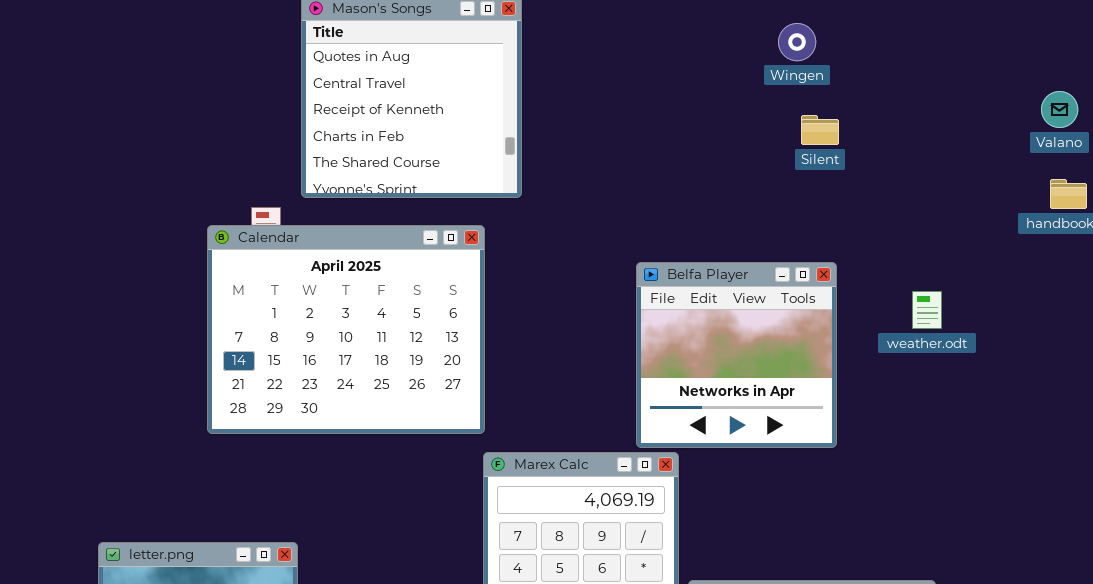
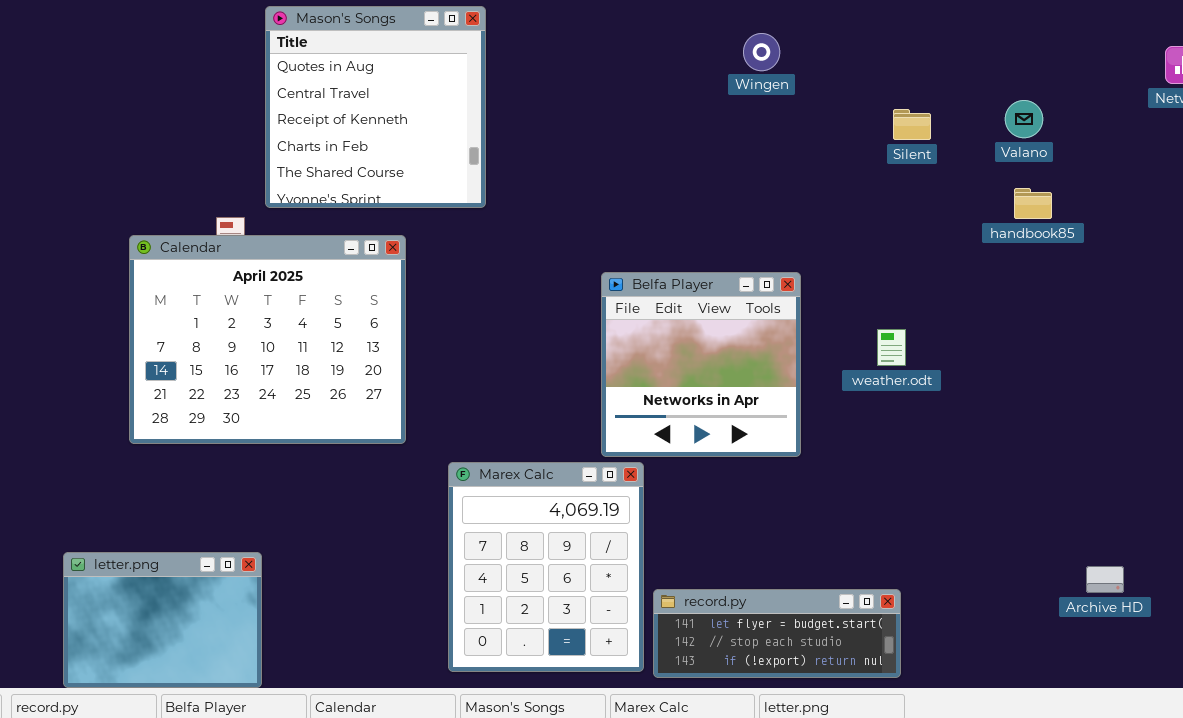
Silent: [801,115,839,145] -> [893,109,931,140], moved
Calendar: [207,225,485,434] -> [129,235,406,444], moved
weather.odt: [912,291,942,329] -> [877,329,906,366], moved

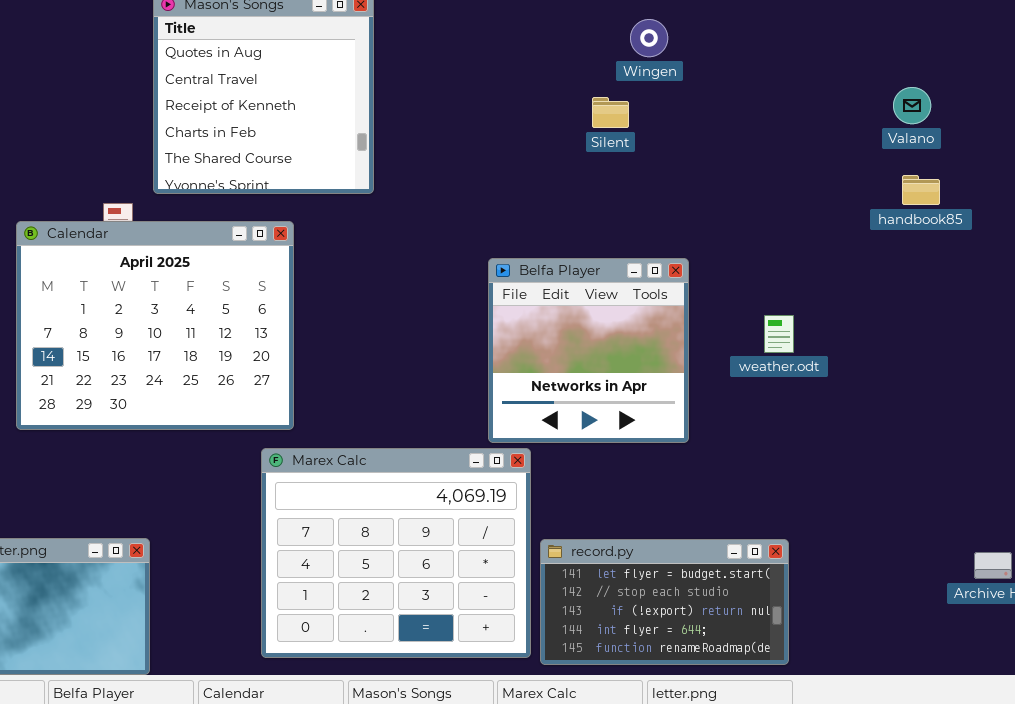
Silent: [893,109,931,140] -> [592,97,629,128], moved
Marex Calc: [448,462,644,672] -> [261,448,531,658], resized
record.py: [653,589,901,678] -> [540,539,789,665], resized

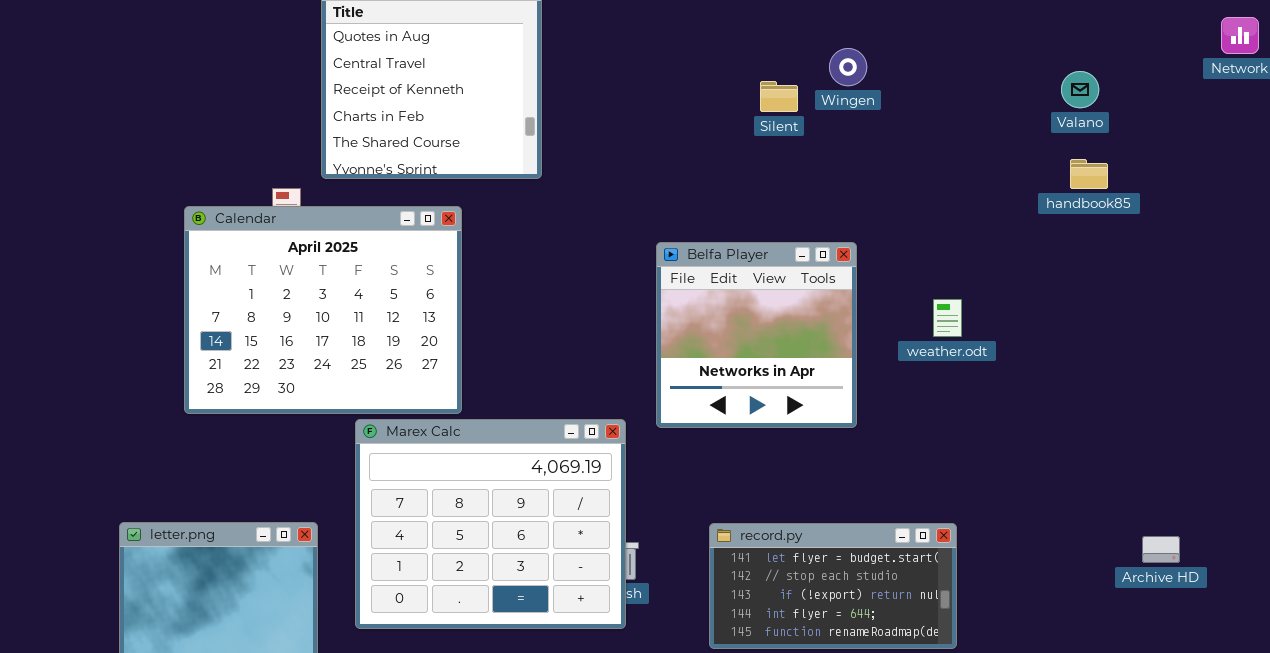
Wingen: [630,19,668,57] -> [829,48,867,86], moved
Marex Calc: [261,448,531,658] -> [355,419,626,629], moved

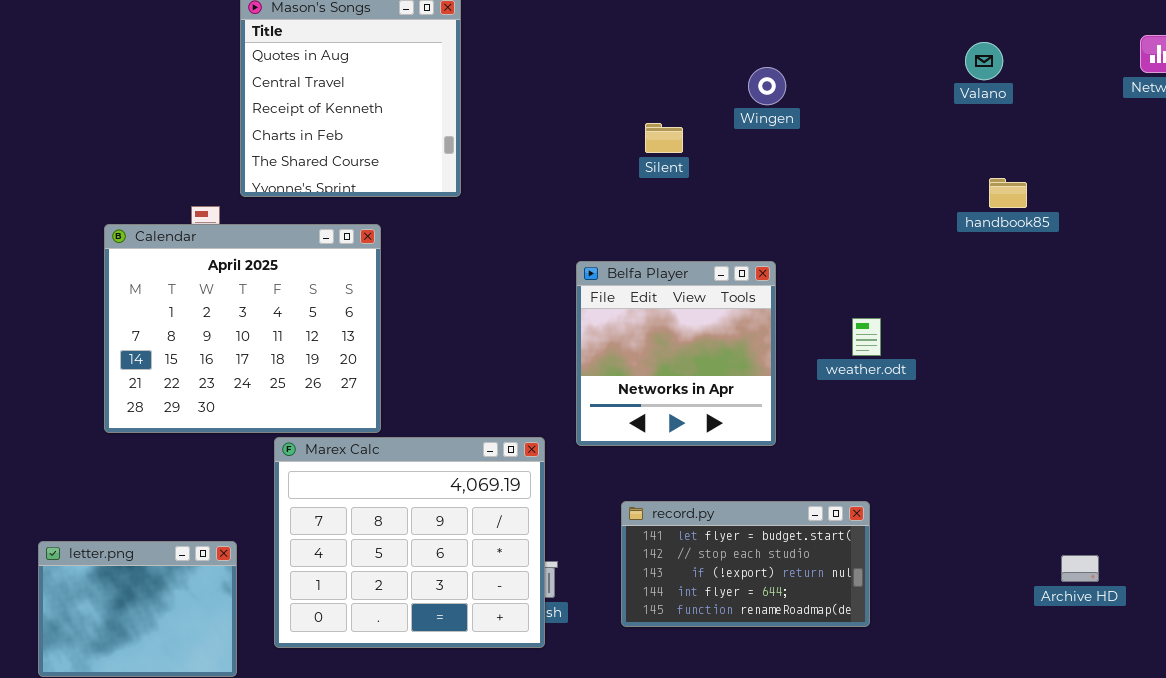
Valano: [1061,71,1099,108] -> [965,42,1003,80], moved
Silent: [760,81,798,112] -> [645,123,683,153], moved
record.py: [709,523,957,649] -> [621,501,870,627], moved

